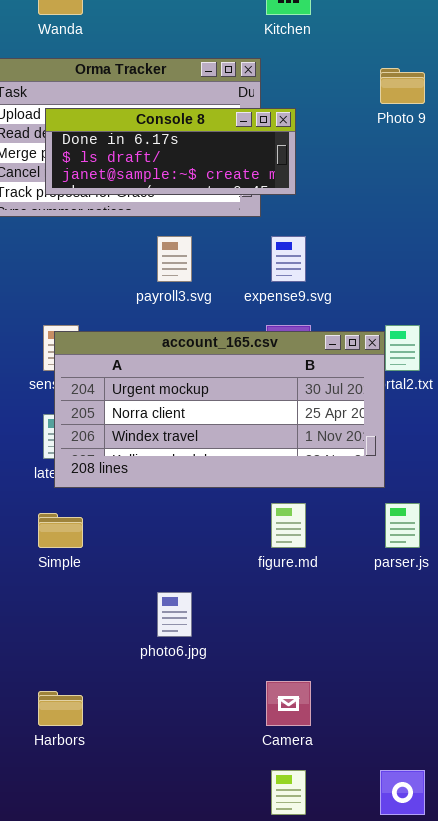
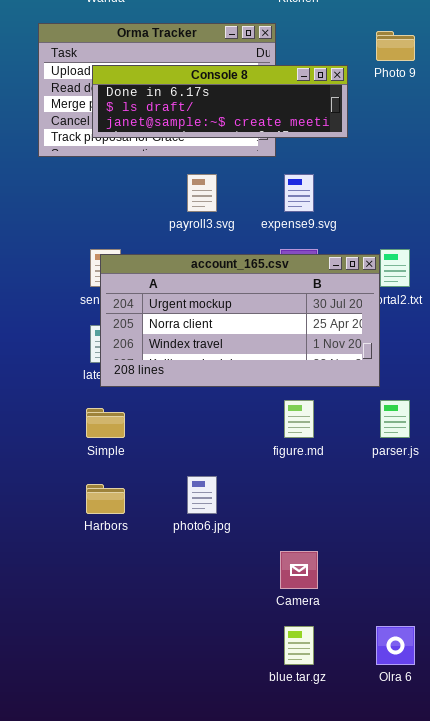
Console 8: [45,108,296,195] -> [92,65,348,138], resized
Harbors: [38,691,83,726] -> [86,484,125,514], moved

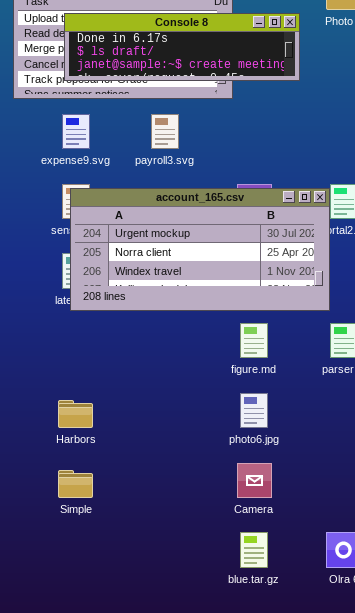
expense9.svg: [284,174,314,212] -> [62,114,90,149], moved
Simple: [86,408,125,438] -> [58,470,93,498], moved
photo6.jpg: [187,476,217,514] -> [240,393,268,428], moved

